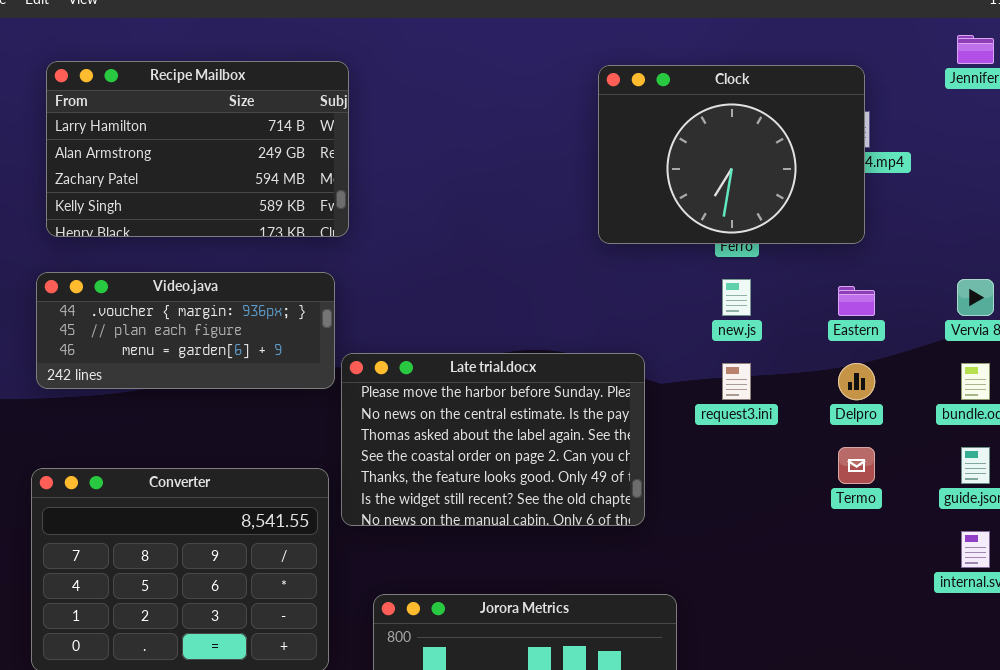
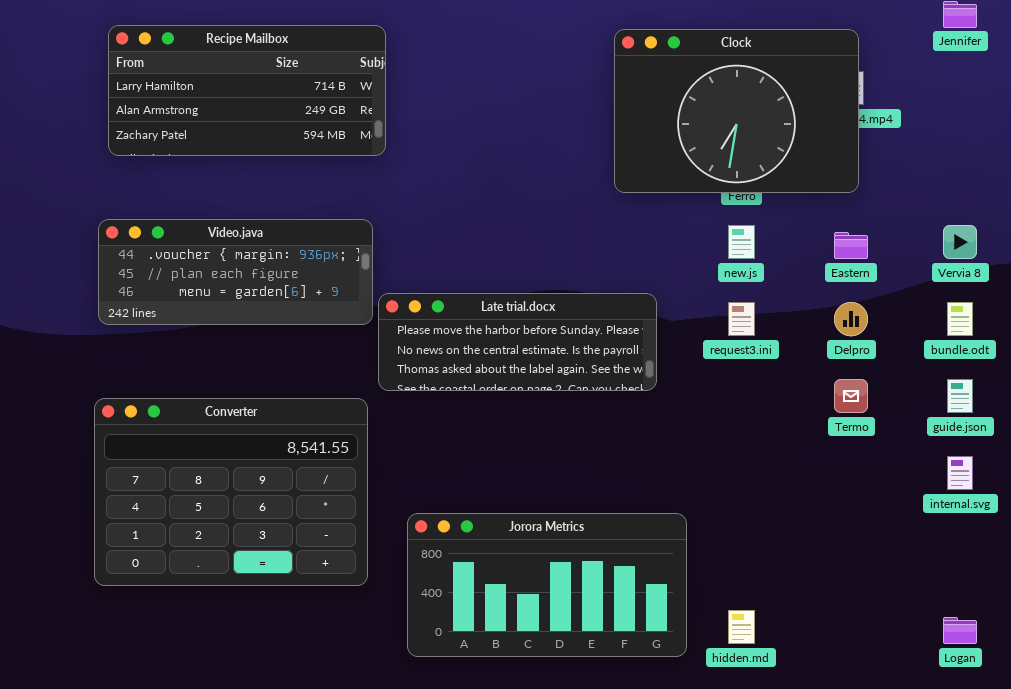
Recipe Mailbox: [46,61,349,237] -> [108,25,386,156], resized
Late trial.docx: [341,353,645,526] -> [378,293,657,391], resized

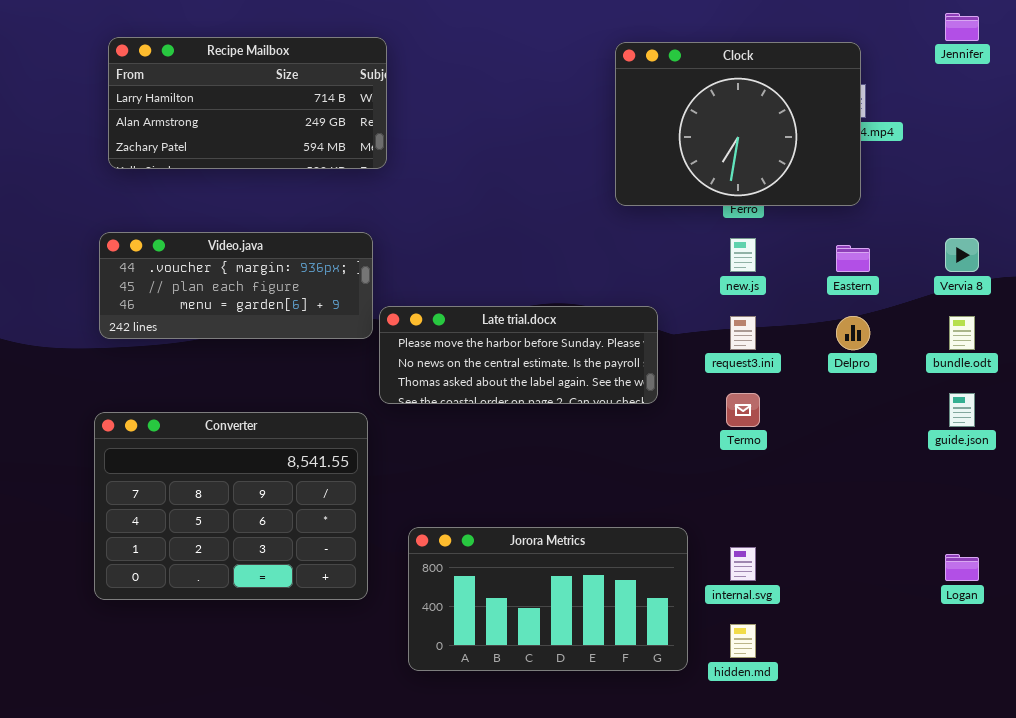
Termo: [834,379,868,413] -> [726,393,760,427], moved
internal.svg: [947,456,973,490] -> [730,547,756,581], moved
Logan: [943,617,977,644] -> [945,554,979,581], moved

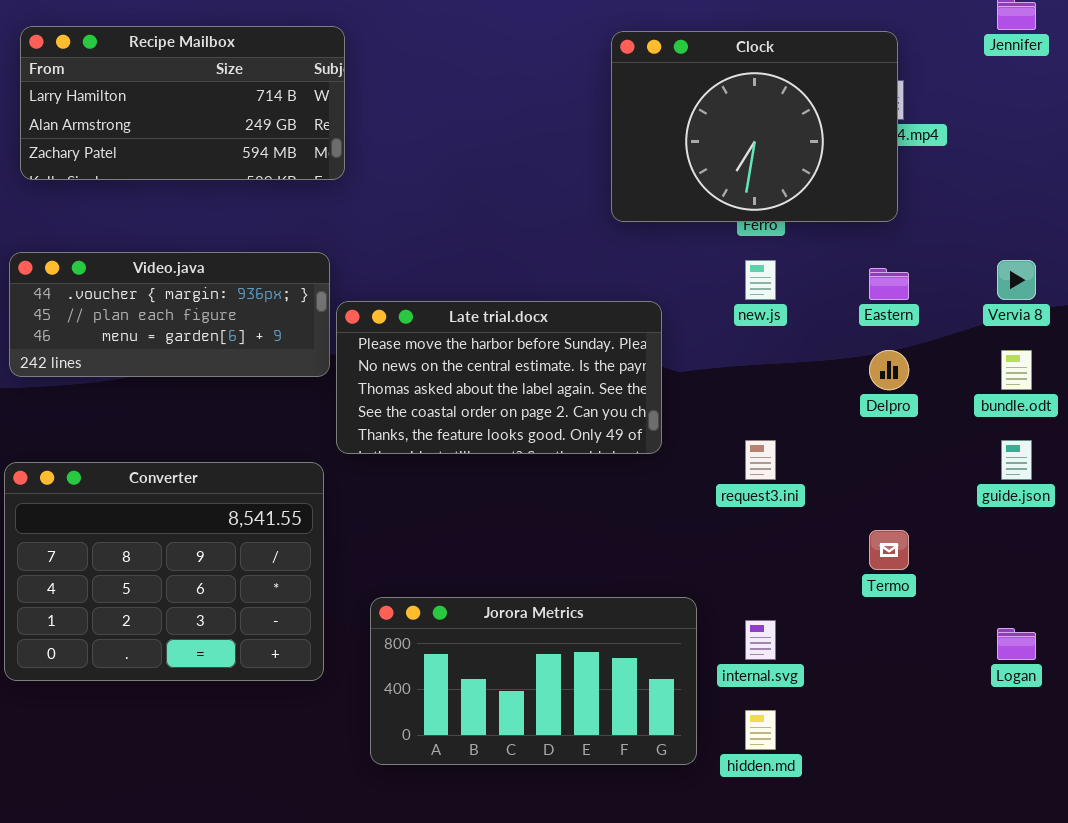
Late trial.docx: [379,306,658,404] -> [336,301,662,454], resized
request3.ini: [730,316,756,350] -> [745,440,776,480], moved
Termo: [726,393,760,427] -> [869,530,909,570], moved

